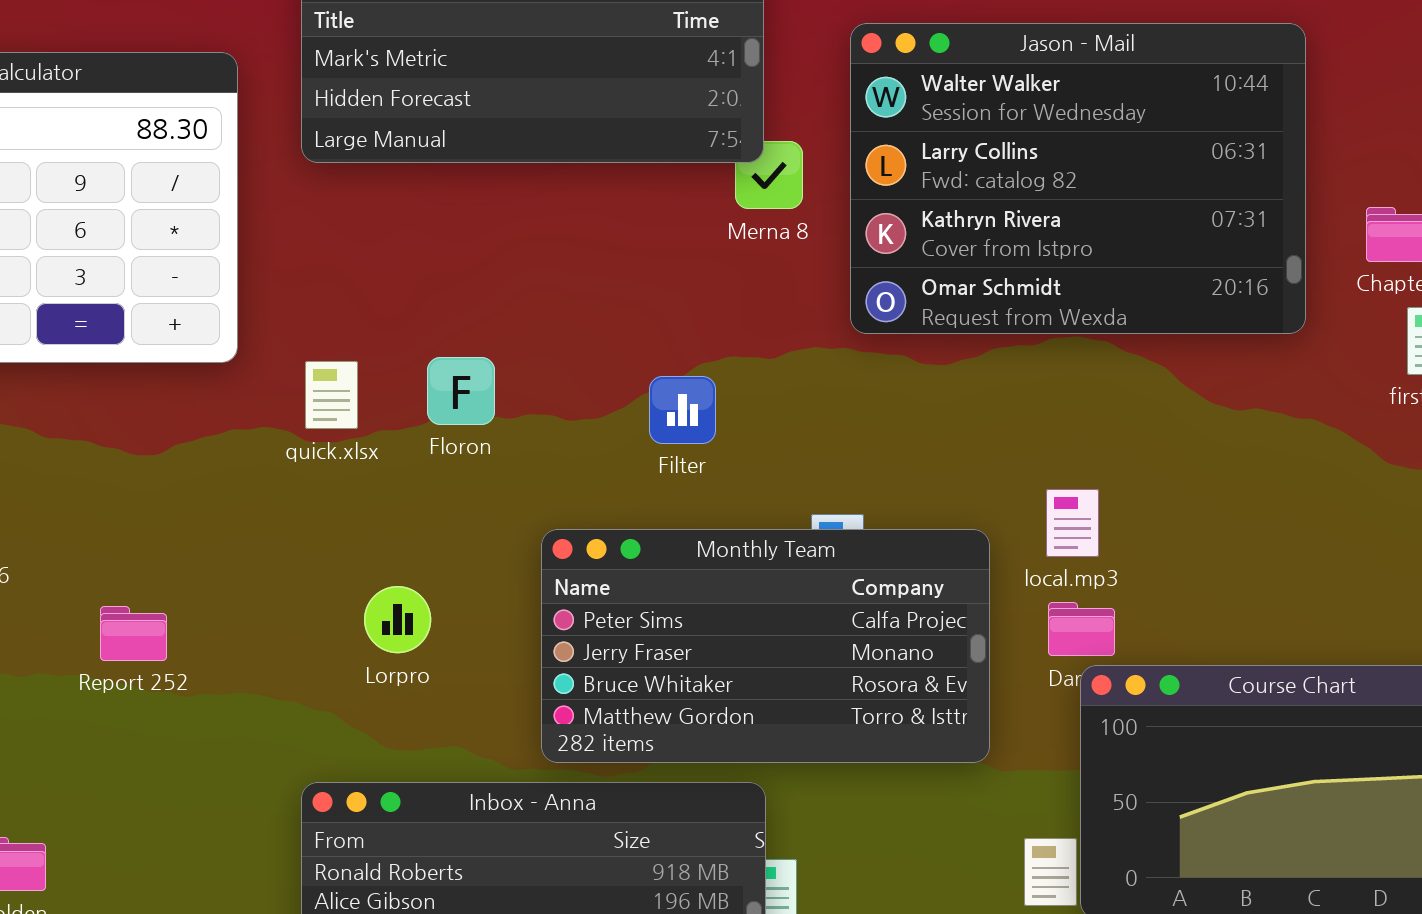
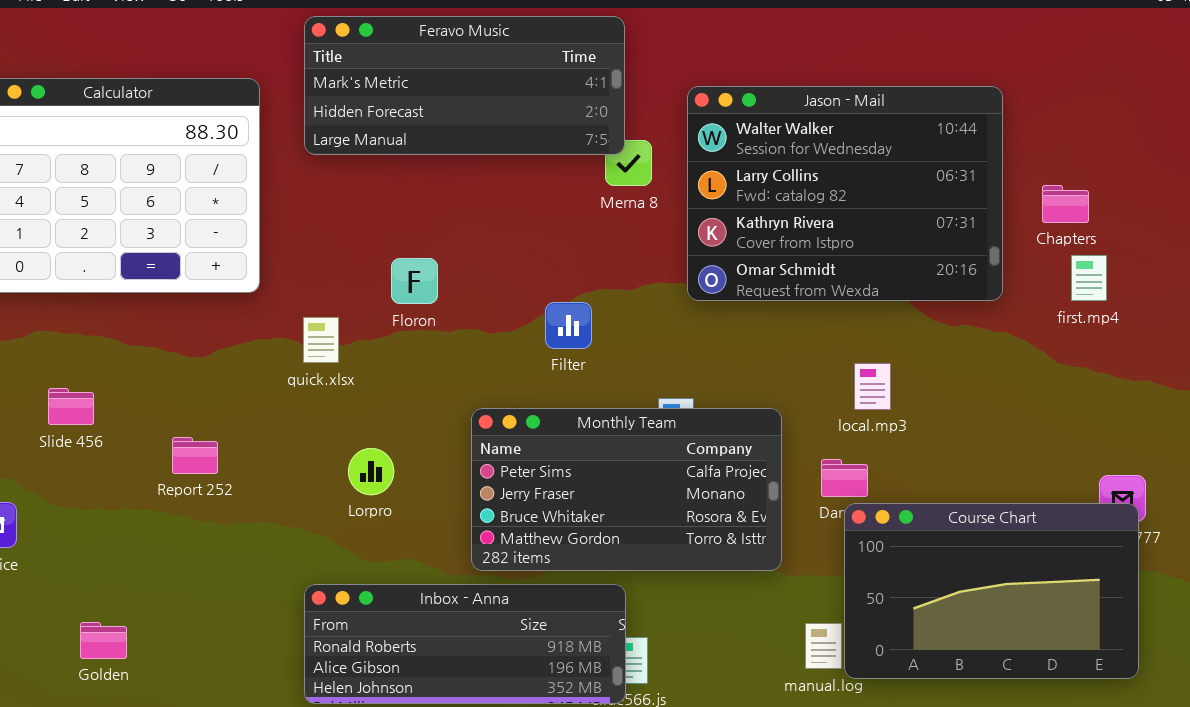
Jason - Mail: [850,23,1306,334] -> [687,86,1003,301], moved
Floron: [427,357,495,425] -> [391,258,438,304], moved
quick.xlsx: [305,361,358,429] -> [303,317,339,363], moved
local.mp3: [1046,489,1099,557] -> [854,363,891,410], moved
Report 252: [100,606,167,661] -> [172,437,218,474], moved

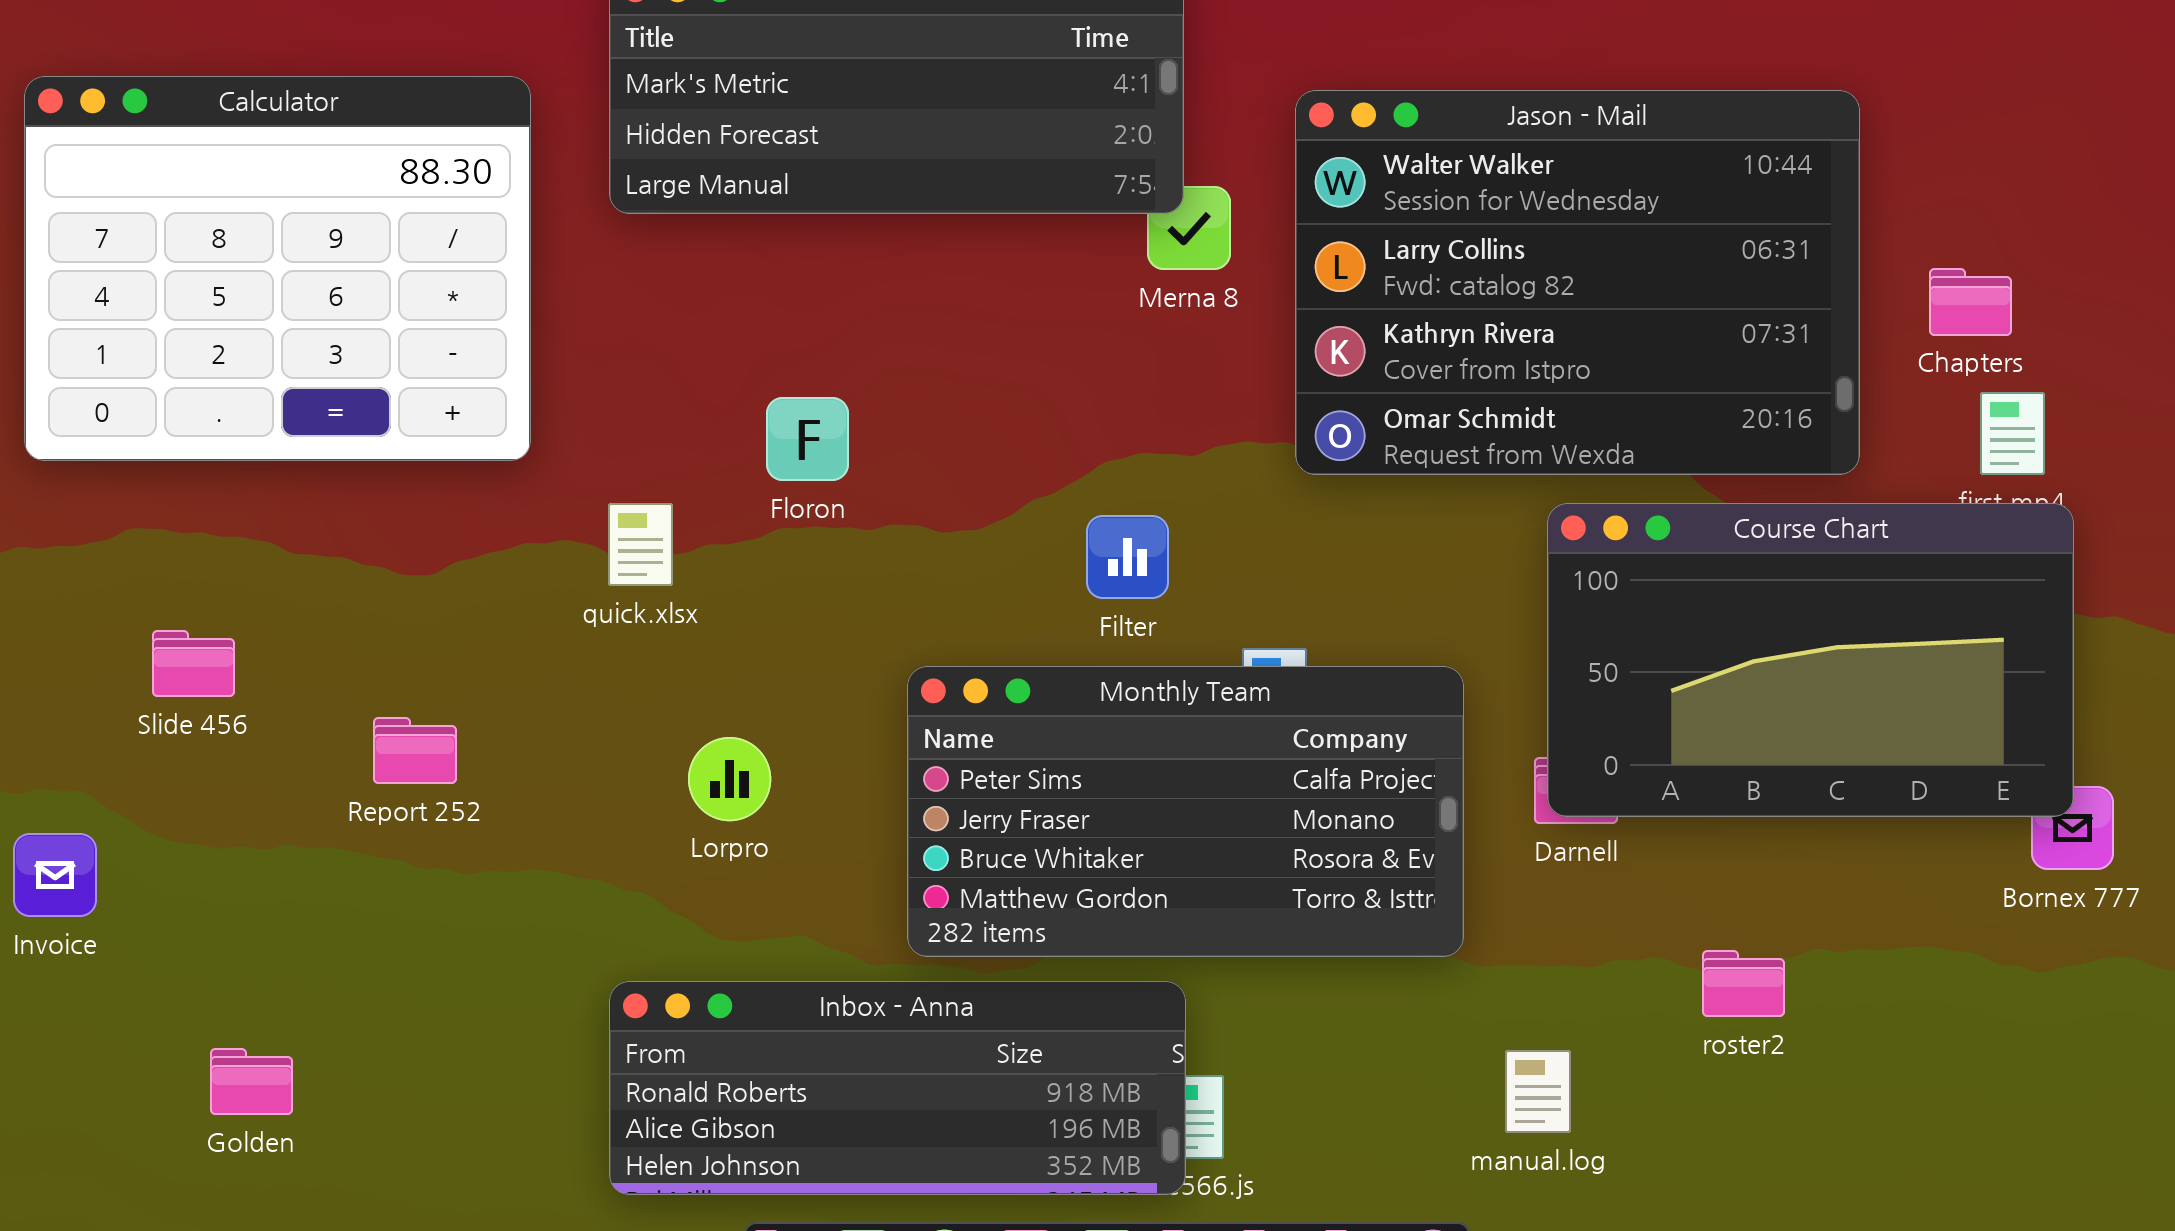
Filter: [545,302,592,349] -> [1086,515,1169,599], moved
Course Chart: [844,503,1139,679] -> [1547,503,2074,817], moved

